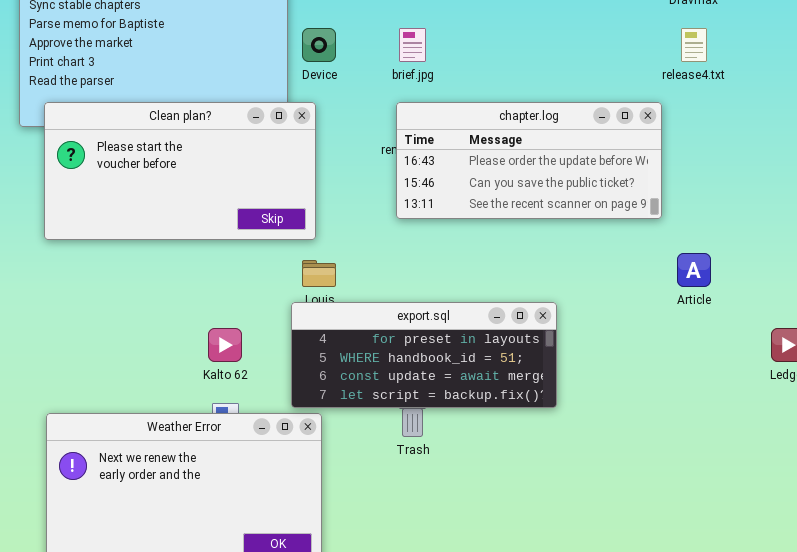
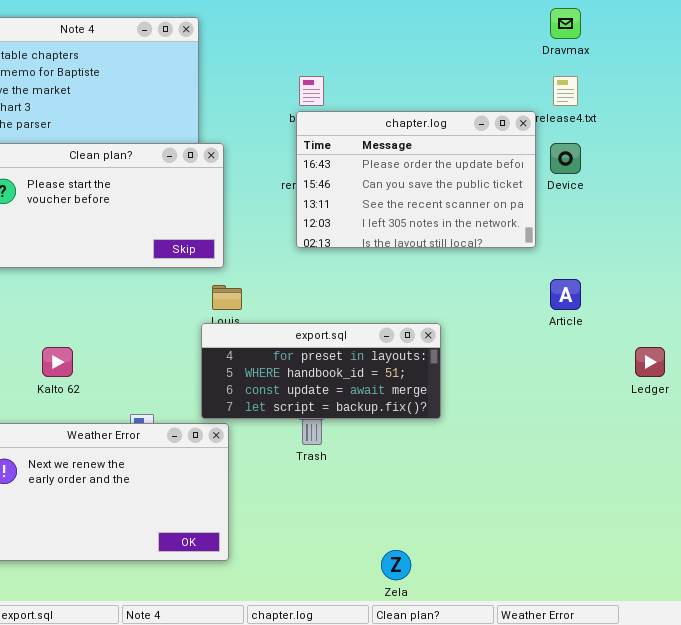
Device: [302,28,336,62] -> [550,143,581,174], moved
chapter.log: [396,102,662,219] -> [296,111,536,248], resized
Kalto 62: [208,328,242,362] -> [42,347,73,377], moved

